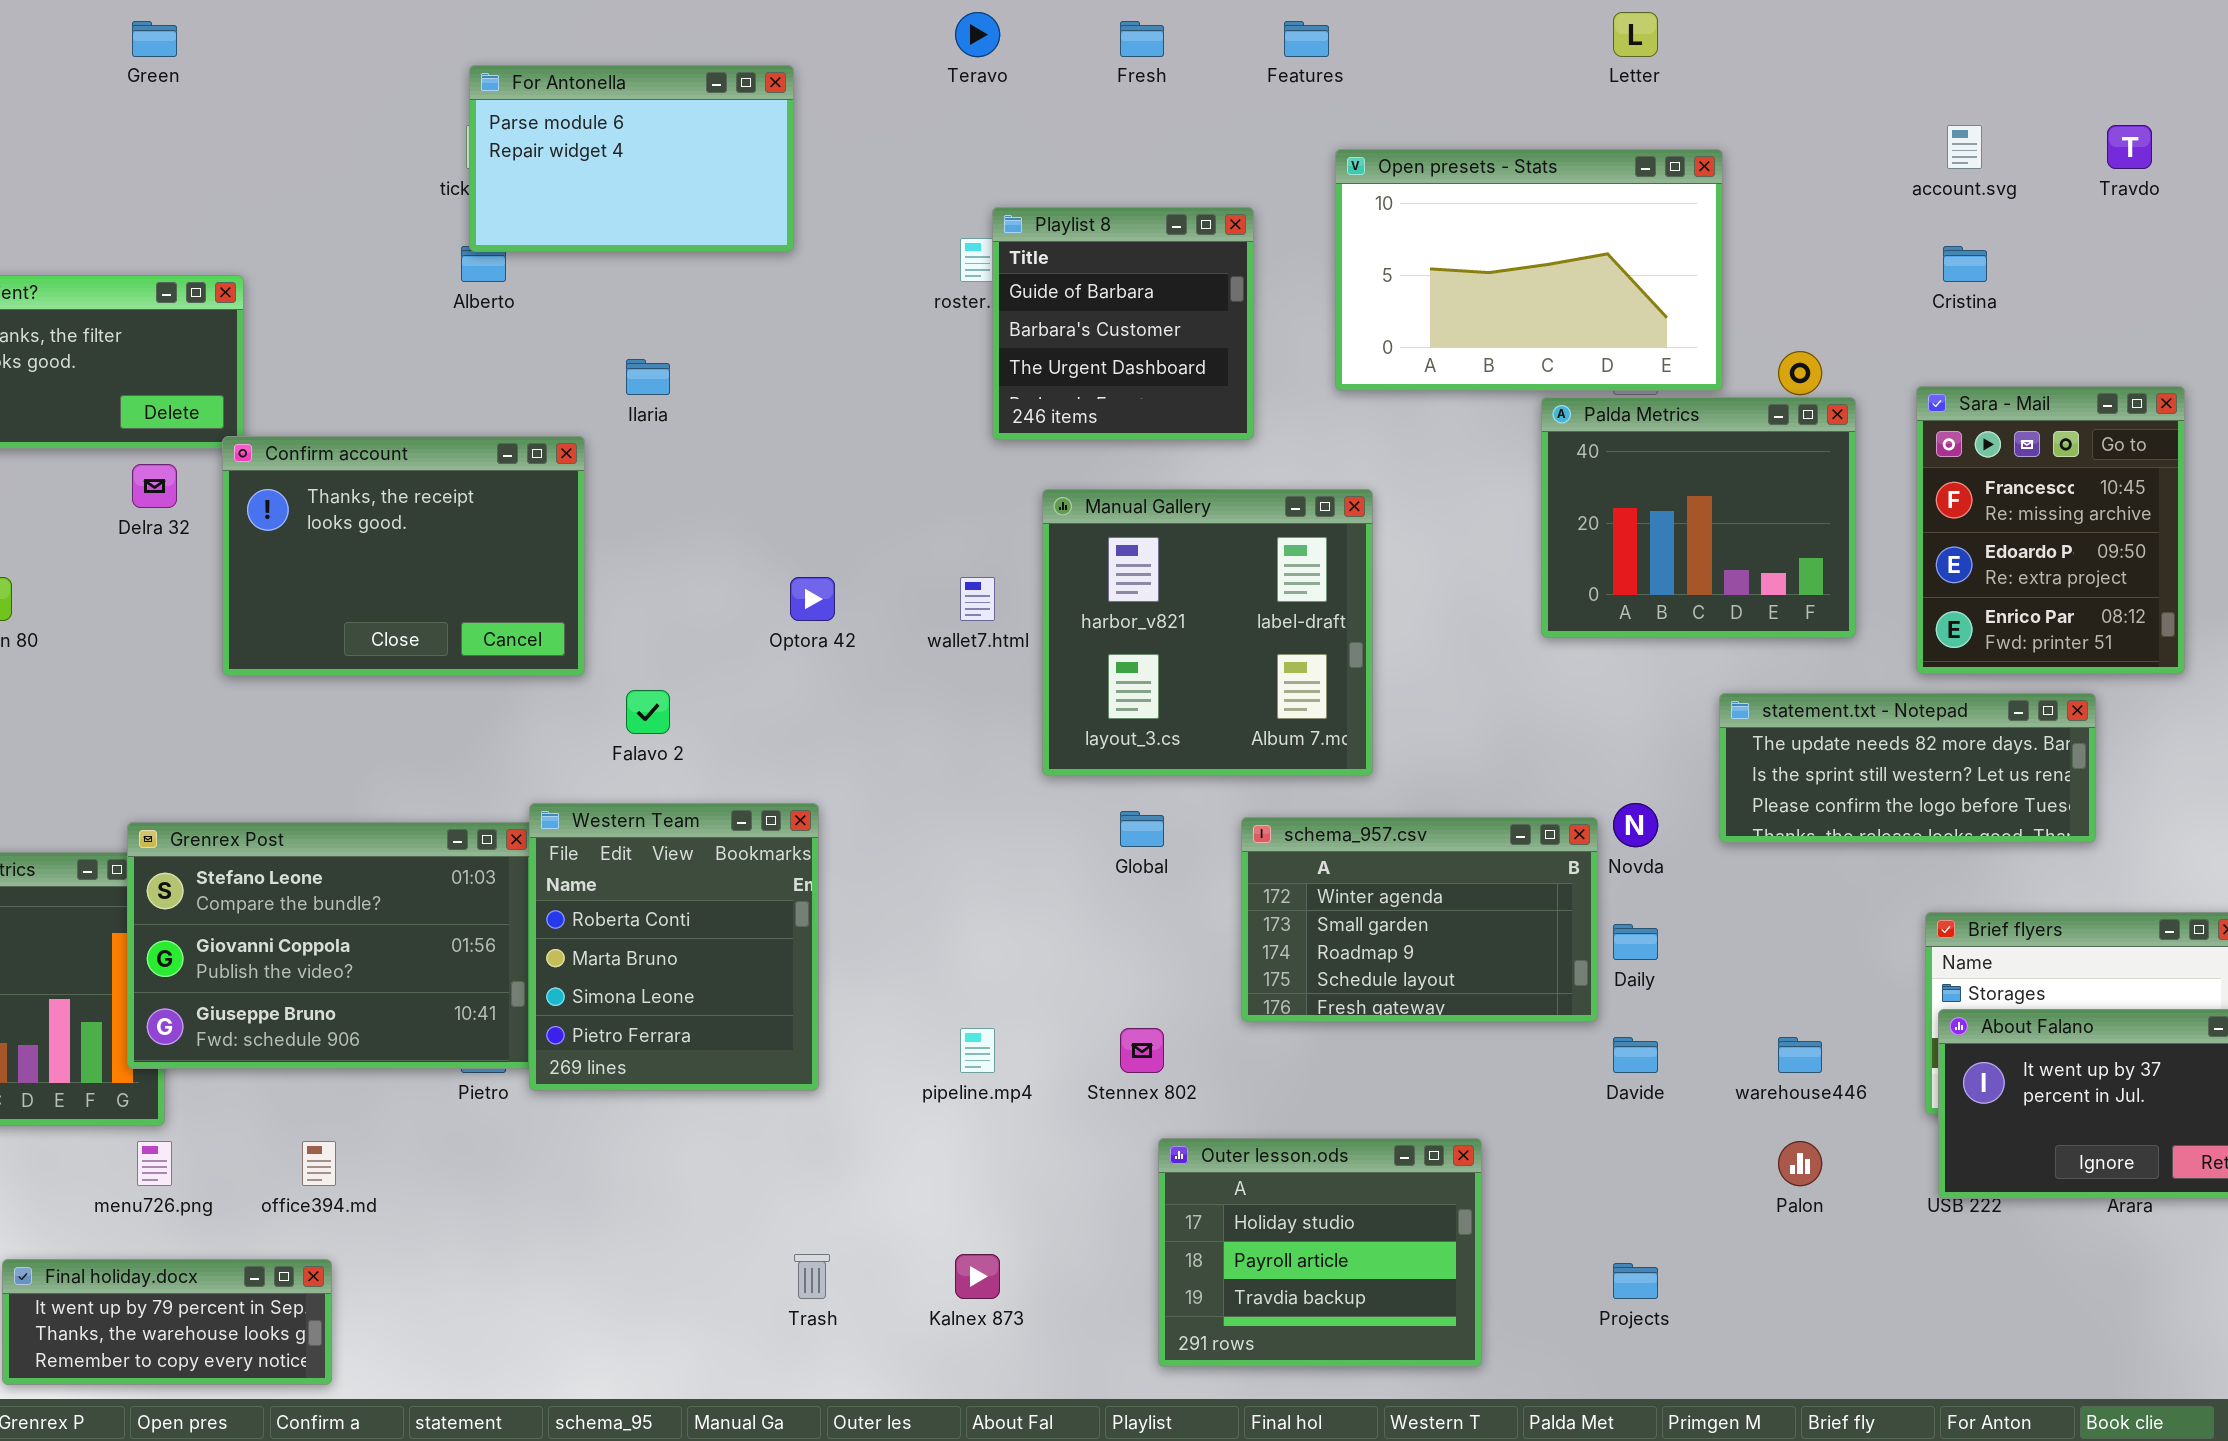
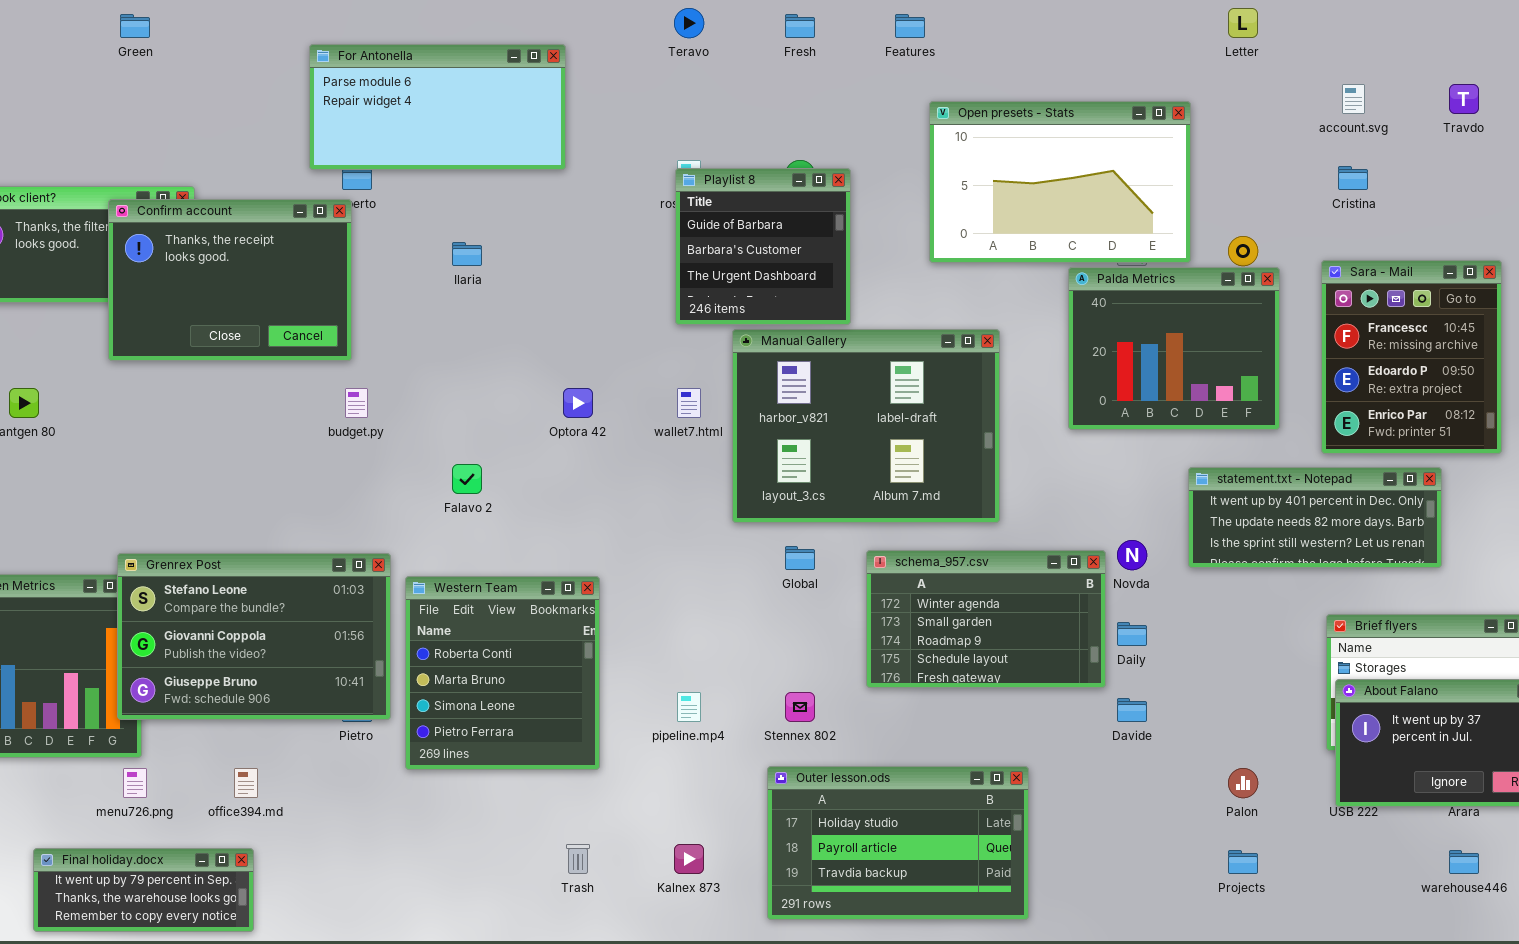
Letter: [1613,12,1658,57] -> [1228,8,1258,38], moved
For Antonella: [469,65,794,252] -> [309,44,566,170], resized
Playlist 8: [992,207,1254,440] -> [675,168,851,325], moved
Confirm account: [222,436,585,676] -> [108,199,352,361], moved
Manual Gallery: [1042,489,1373,776] -> [732,329,1000,523], resized
statement.txt - Notepad: [1719,693,2096,843] -> [1188,467,1442,568], scrolled up 1 row
Western Team: [529,803,819,1091] -> [405,576,600,770], moved
warehouse446: [1778,1037,1822,1073] -> [1449,850,1479,874], moved
Outer lesson.ods: [1158,1138,1482,1367] -> [767,766,1029,920], resized
Projects: [1613,1263,1658,1299] -> [1228,850,1258,874], moved

